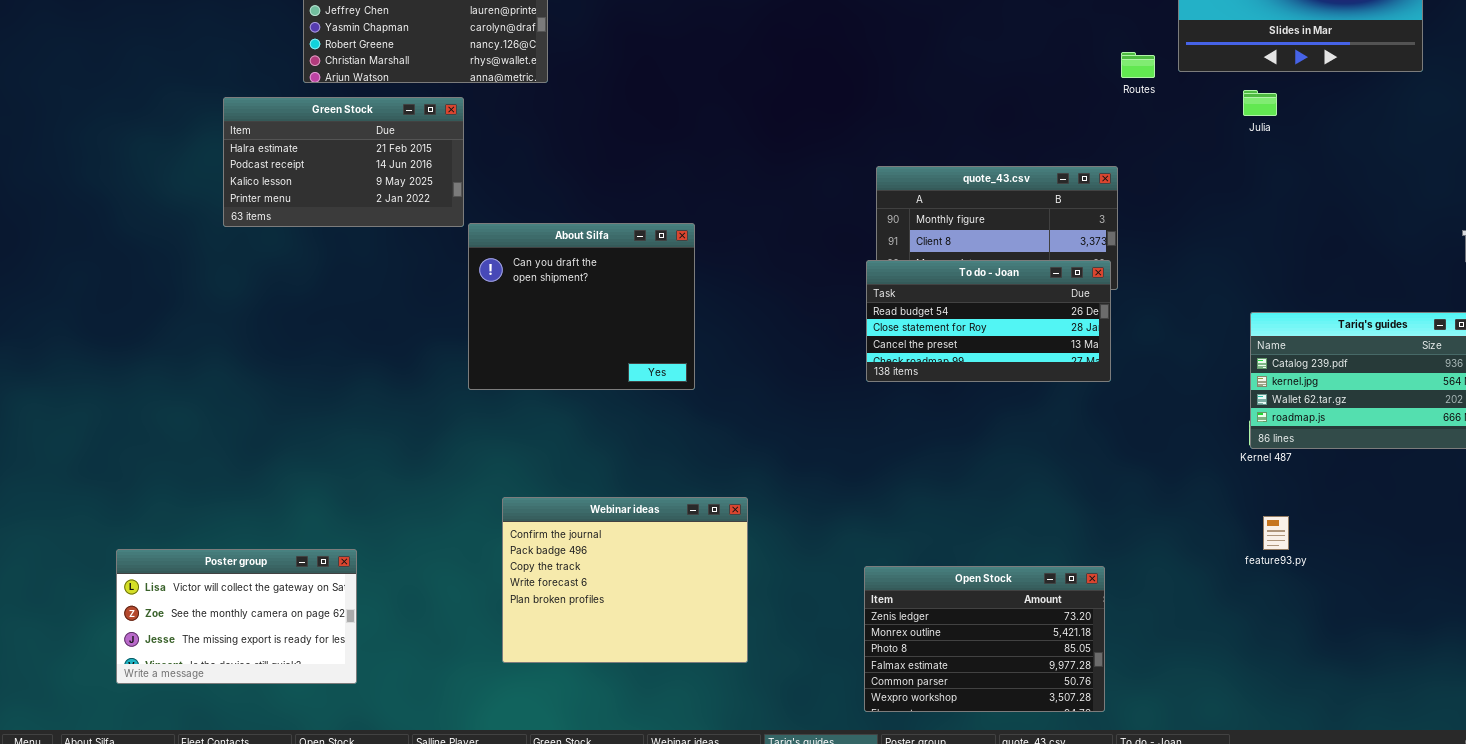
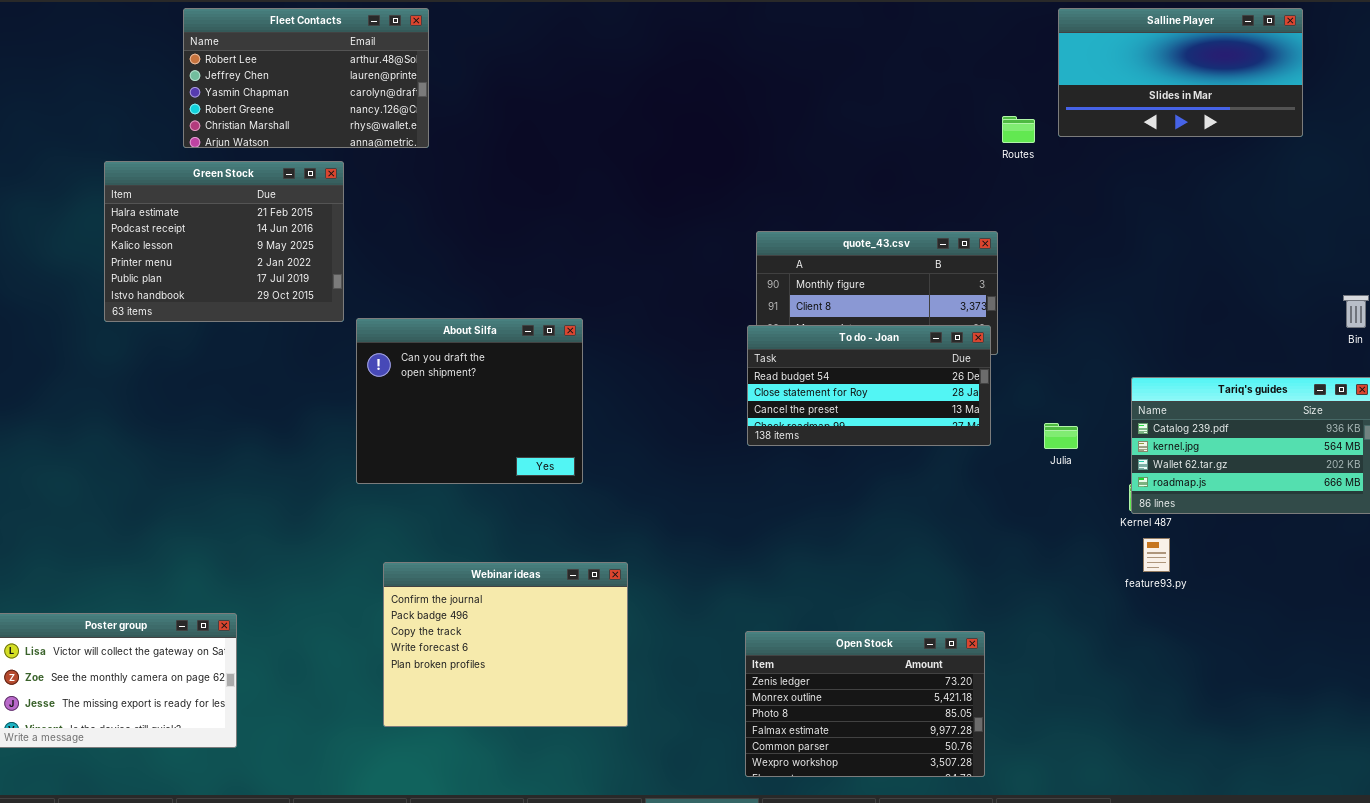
Julia: [1243,90,1277,116] -> [1044,423,1078,449], moved
Green Stock: [223,97,464,227] -> [104,161,344,322], resized
About Silfa: [468,223,695,390] -> [356,318,583,484], moved
feature93.py: [1263,516,1289,550] -> [1143,538,1170,572], moved

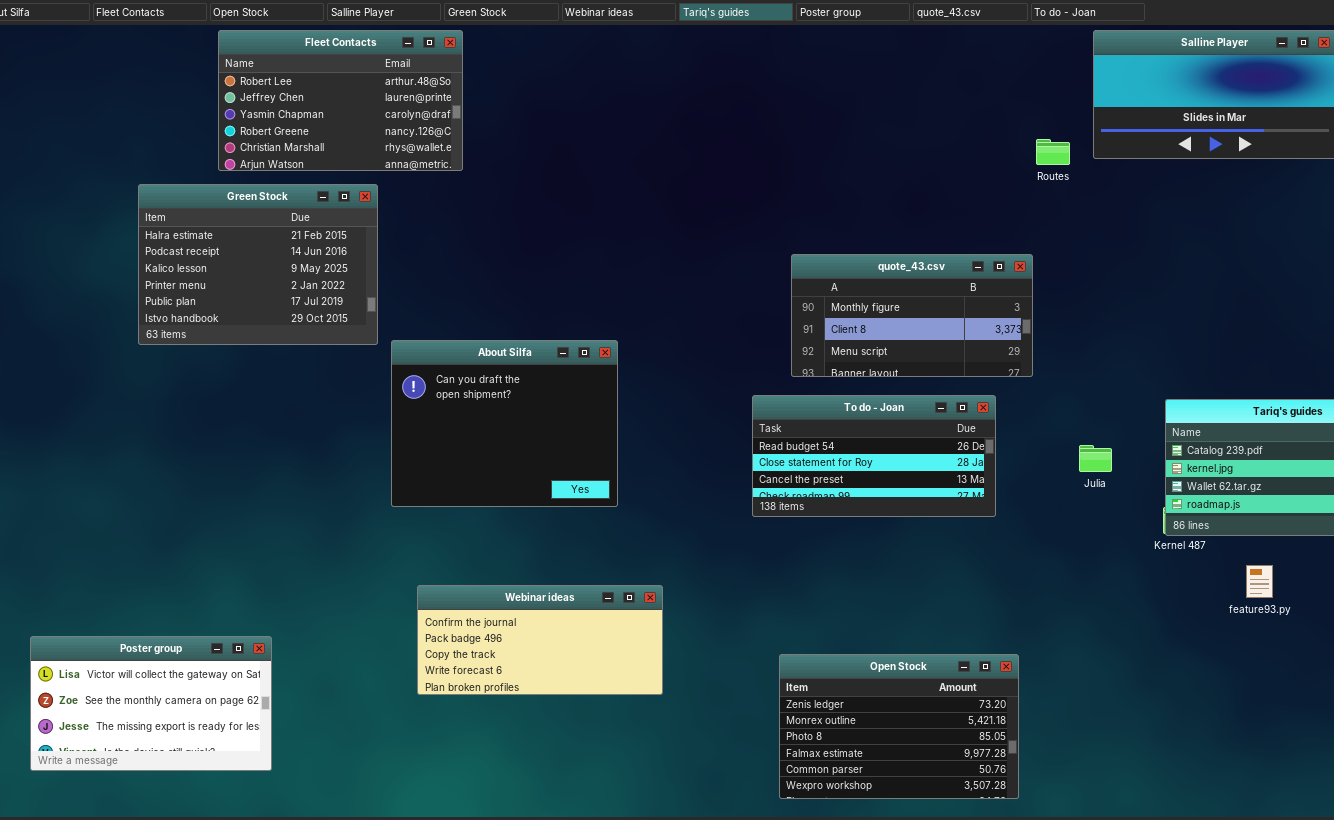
To do - Joan: [747,325,991,446] -> [752,395,996,517], moved
feature93.py: [1143,538,1170,572] -> [1246,565,1273,598], moved
Webinar ideas: [383,562,628,727] -> [417,585,663,695], resized

